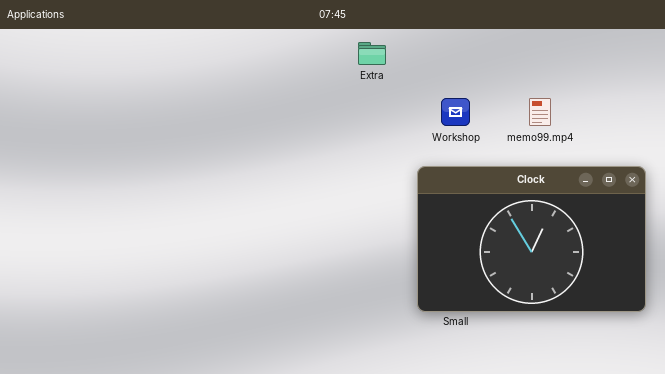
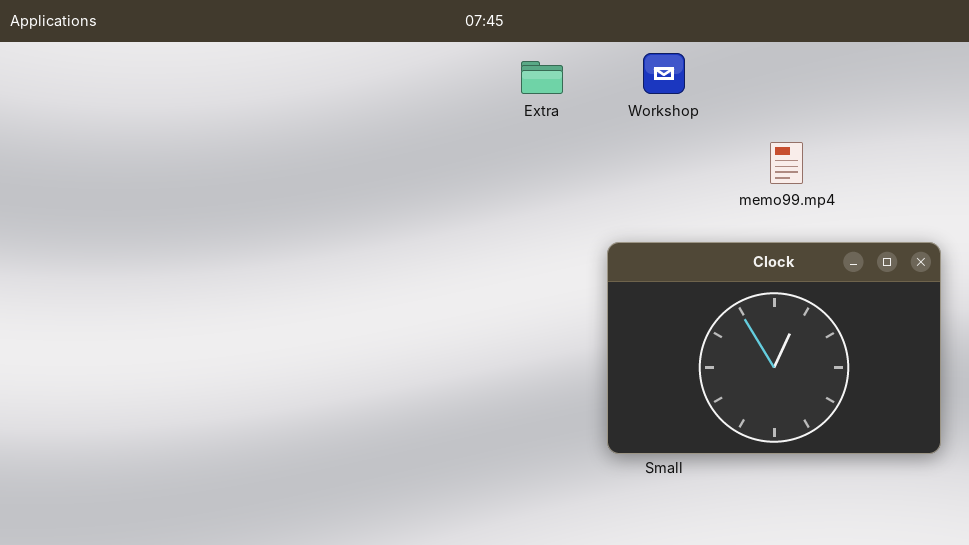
Workshop: [441,98,470,126] -> [643,53,685,94], moved

